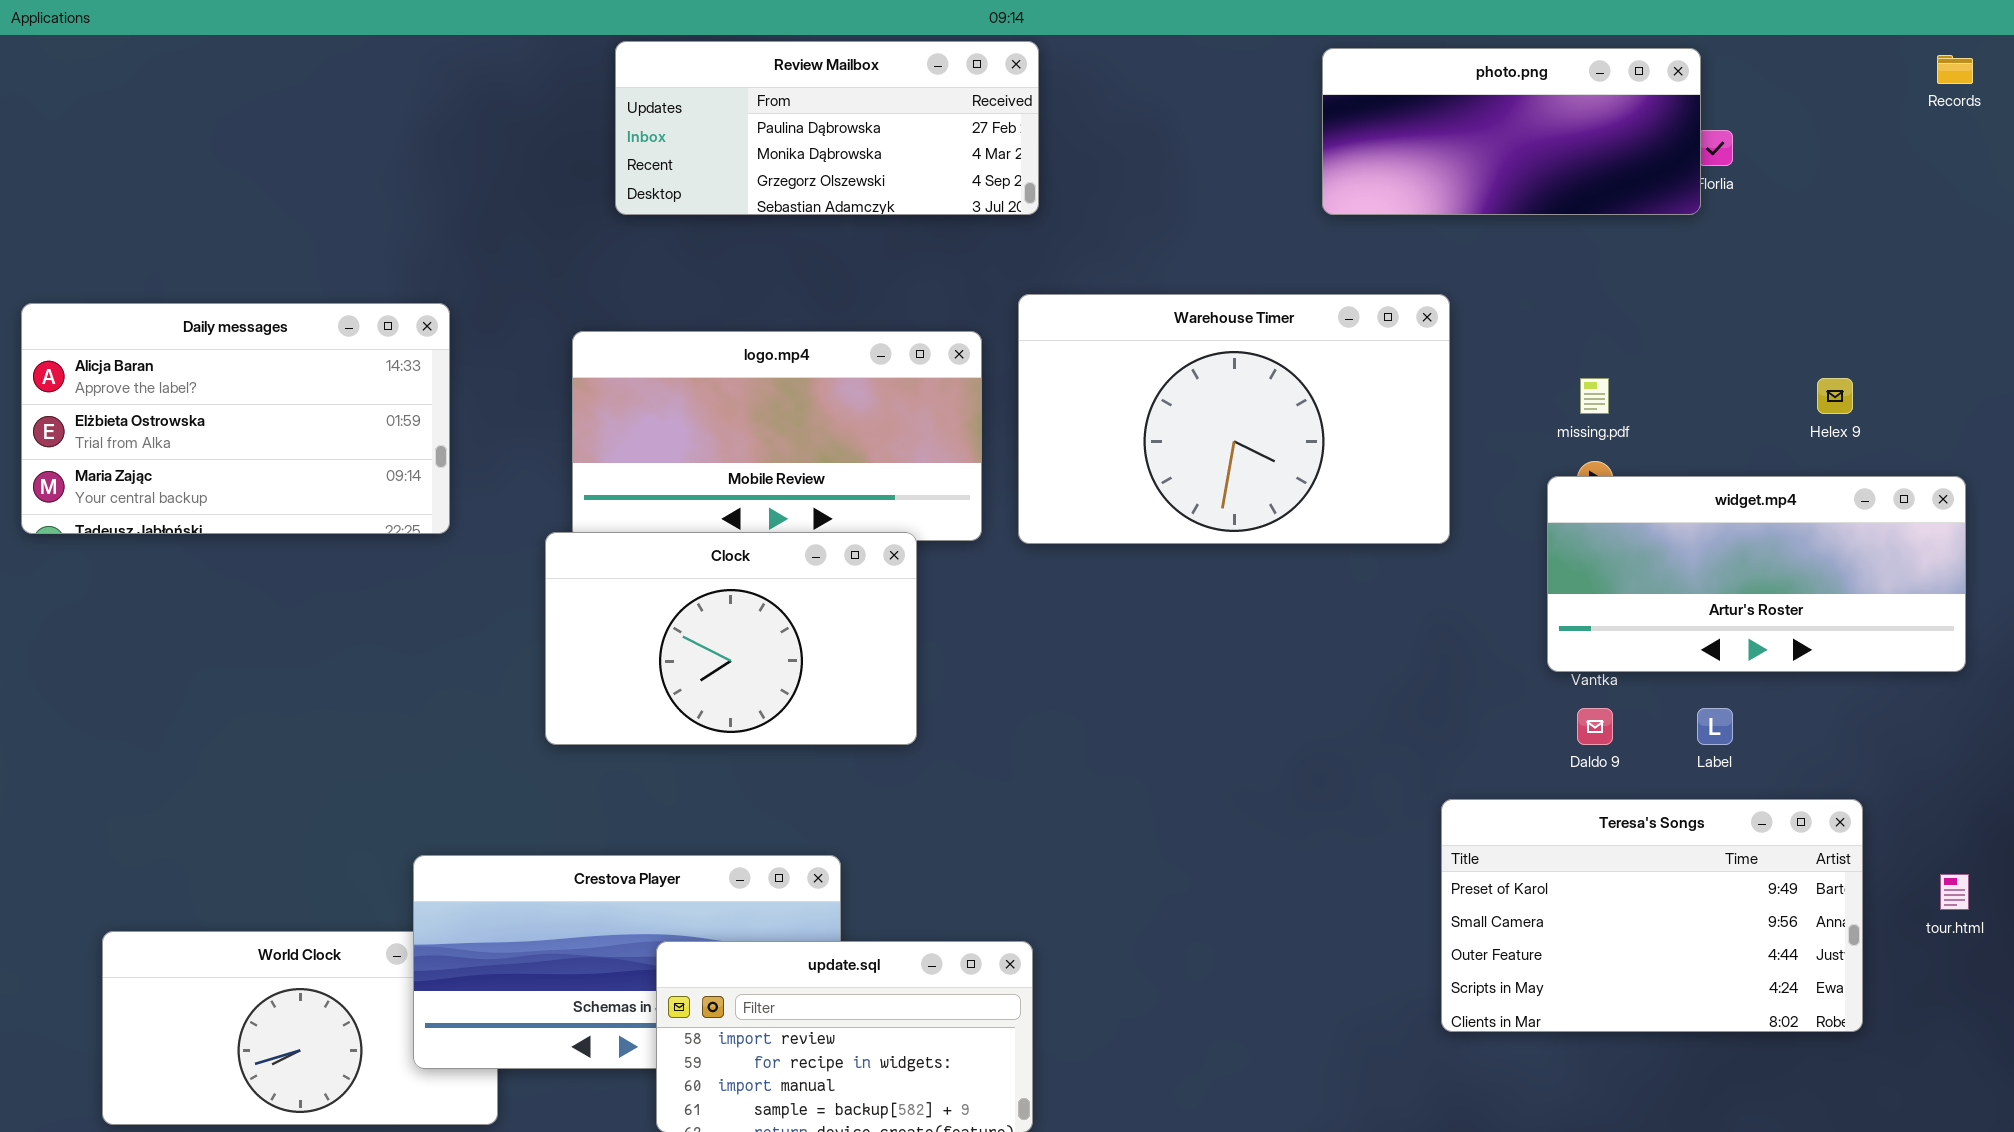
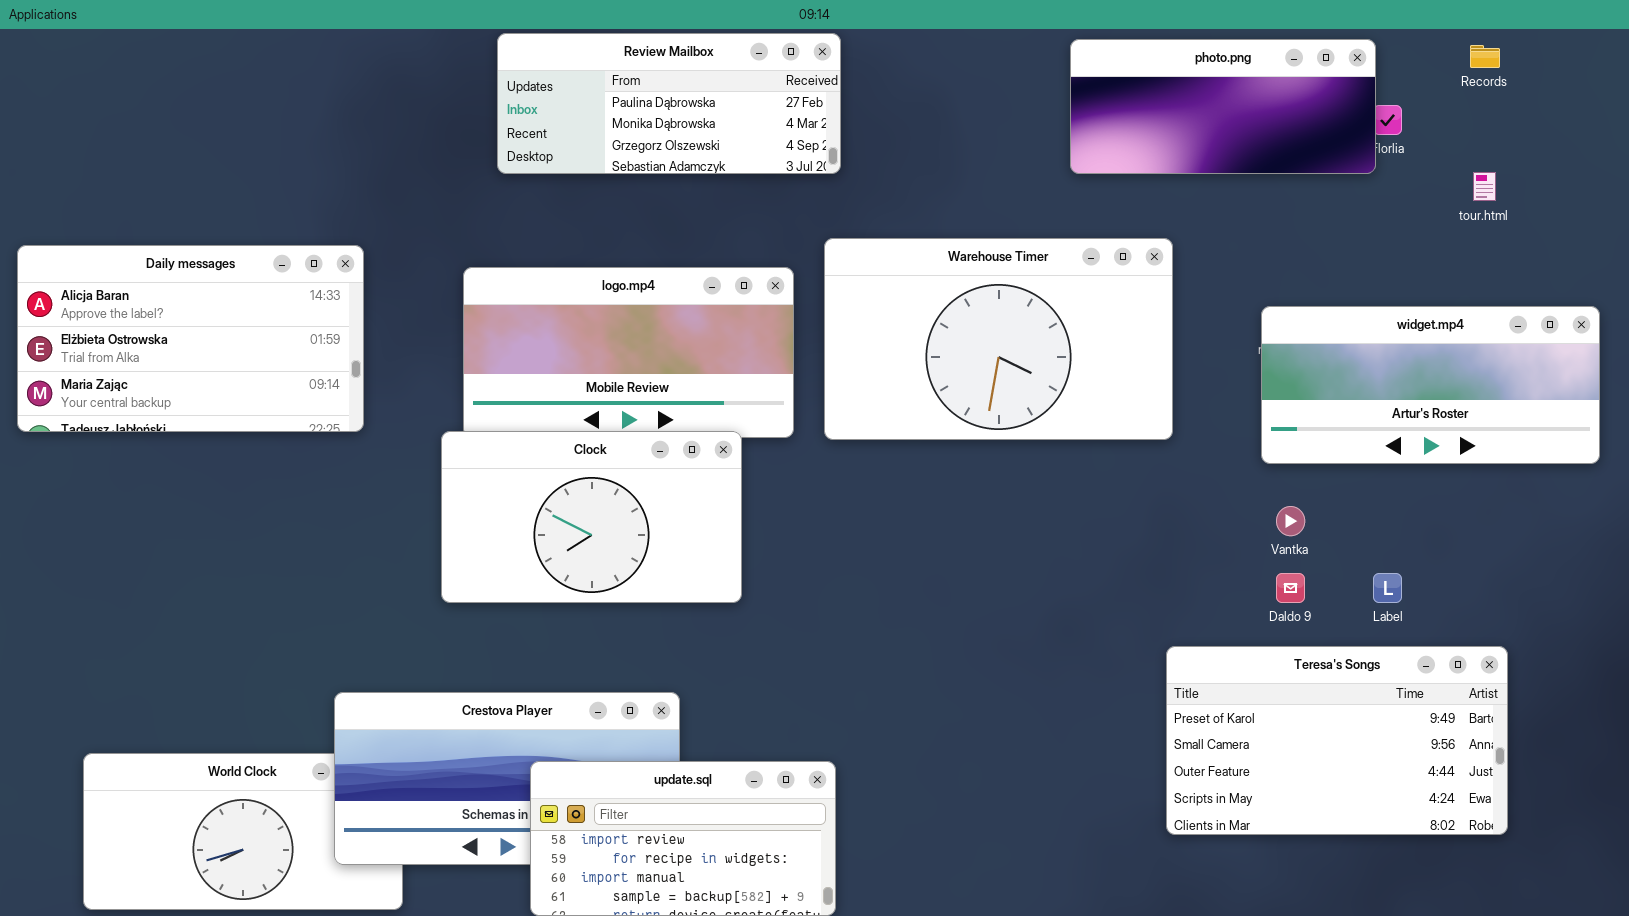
Records: [1937,55,1973,84] -> [1470,45,1500,68], moved
widget.mp4: [1547,476,1966,672] -> [1261,306,1600,464], moved
tour.html: [1940,874,1969,910] -> [1473,172,1496,201], moved

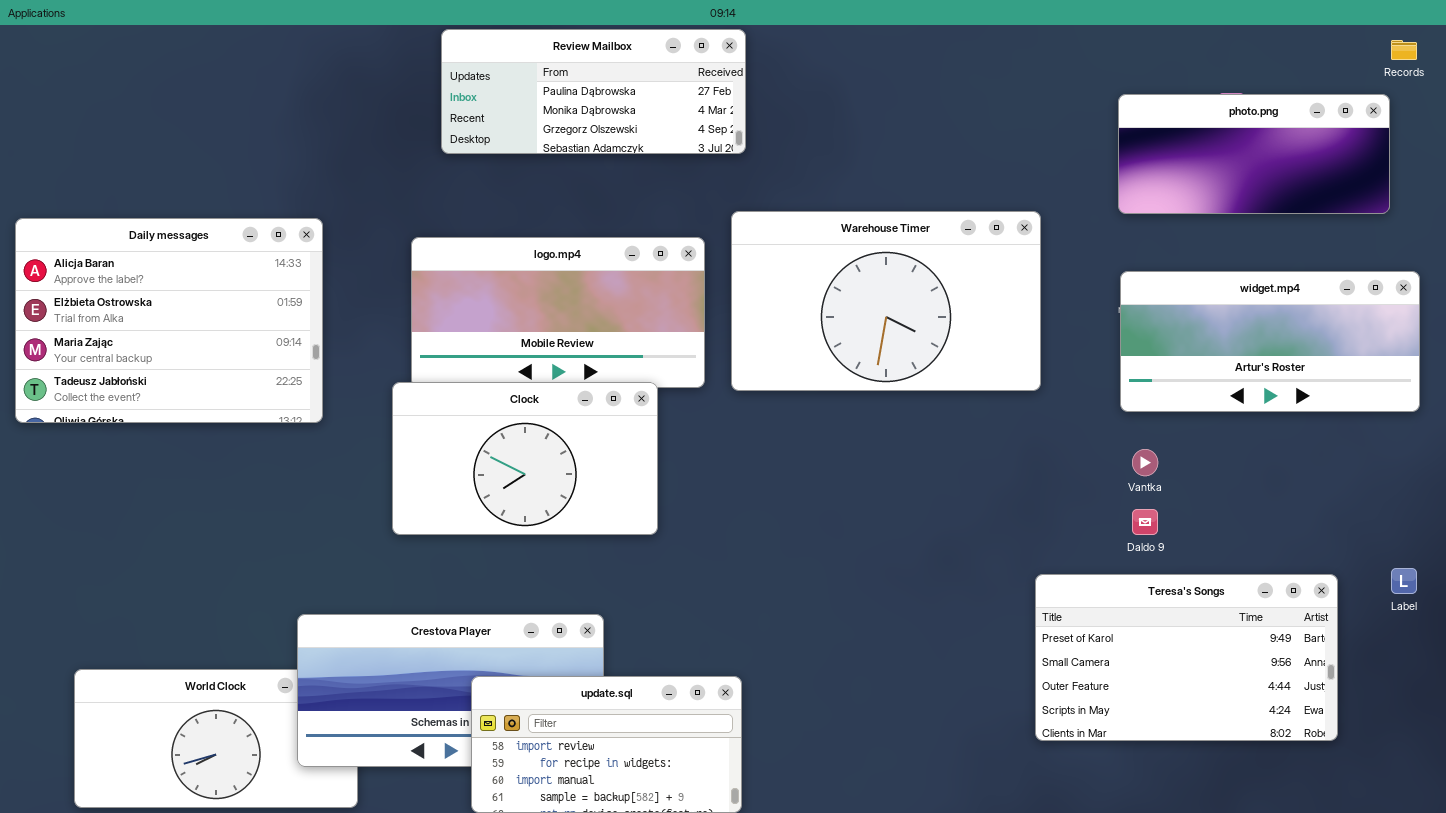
photo.png: [1070,39,1376,174] -> [1118,94,1390,214], moved
Records: [1470,45,1500,68] -> [1391,40,1417,60], moved
Daily messages: [17,245,364,432] -> [15,218,323,423], resized
Label: [1373,573,1402,603] -> [1391,568,1417,594], moved

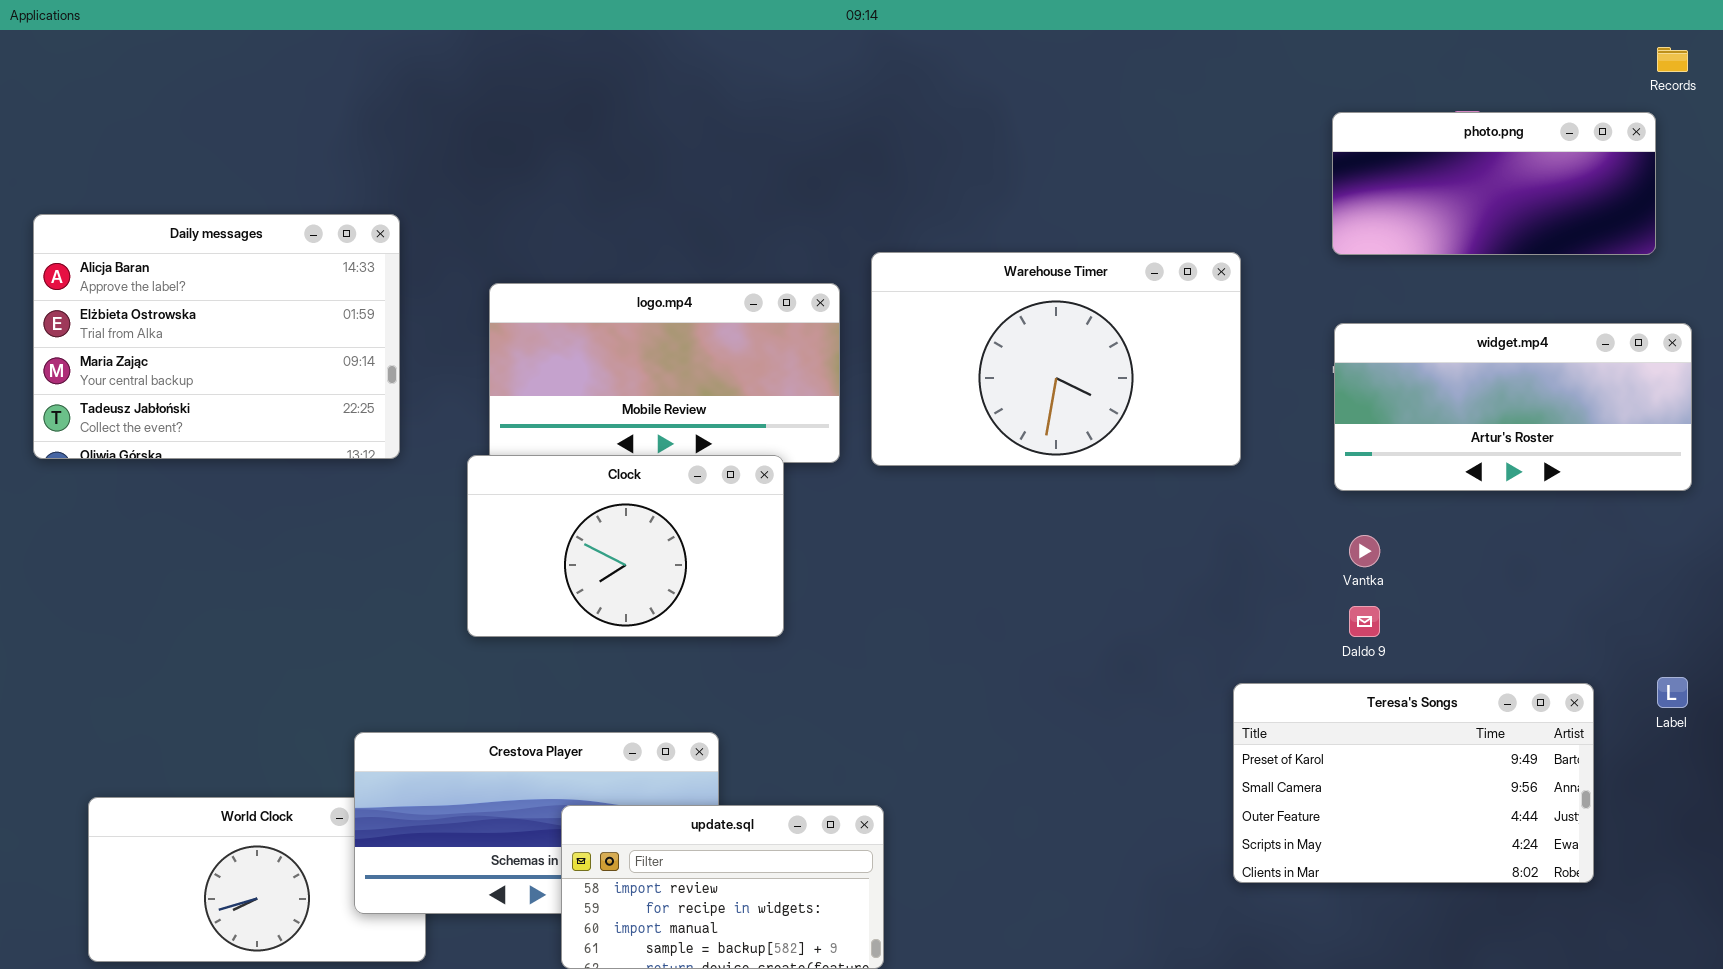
Review Mailbox: [441,29,746,154] -> none, closed
Daily messages: [15,218,323,423] -> [33,214,400,459], moved

